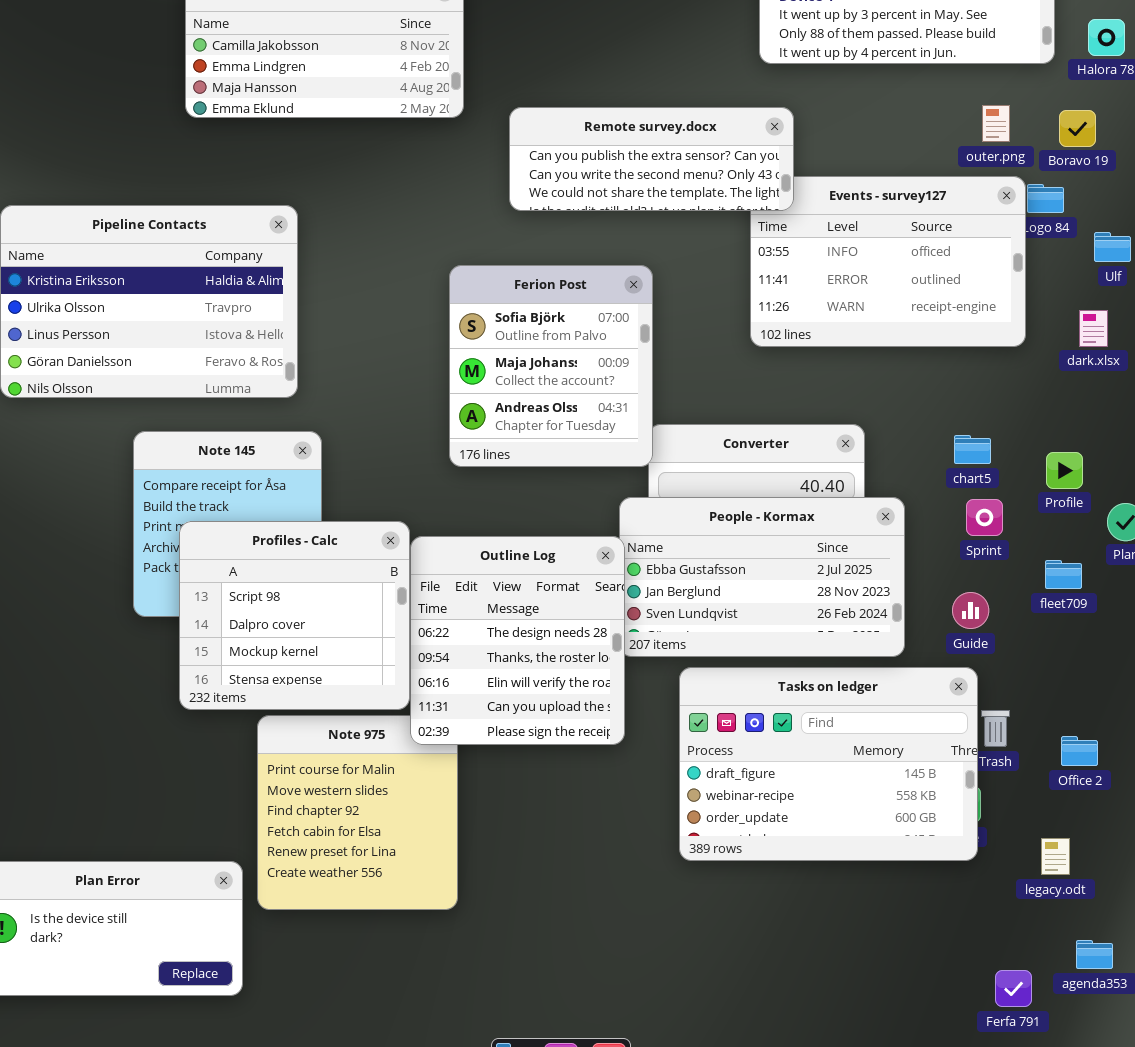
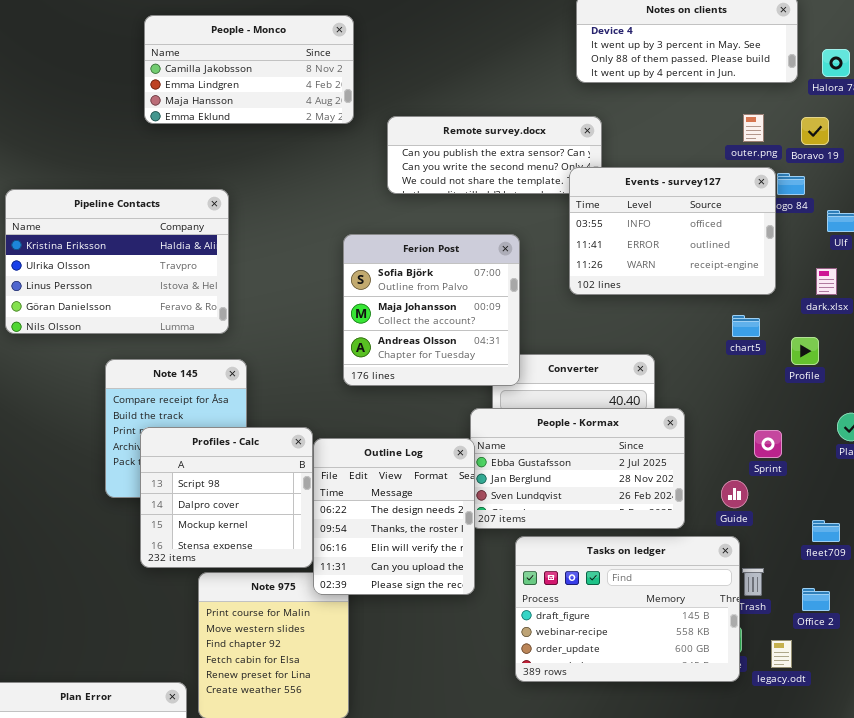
Events - survey127: [750,176,1026,347] -> [569,167,776,295], raised
Ferion Post: [449,265,653,467] -> [343,234,520,386], resized
chart5: [954,435,991,464] -> [732,315,760,337], moved
Profile: [1046,452,1083,489] -> [791,337,819,365], moved
Sprint: [966,499,1003,536] -> [754,430,782,458], moved
fleet709: [1045,560,1082,589] -> [812,520,840,542], moved
legacy.odt: [1041,838,1070,875] -> [771,640,792,668], moved

